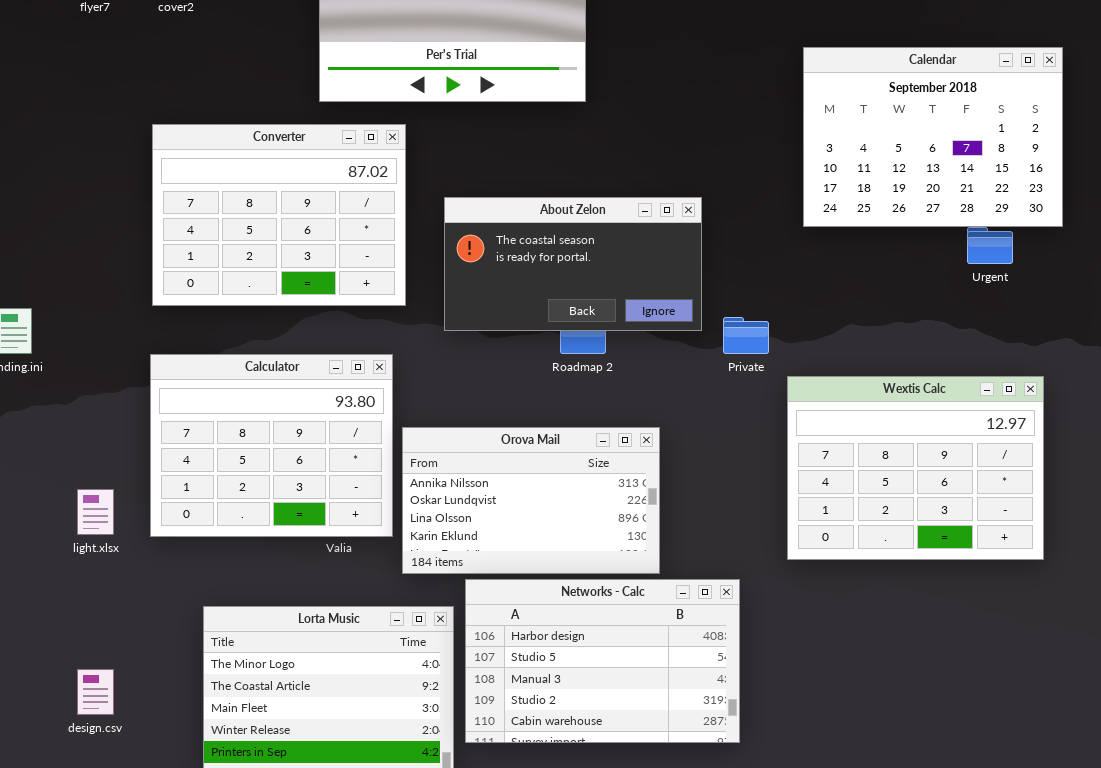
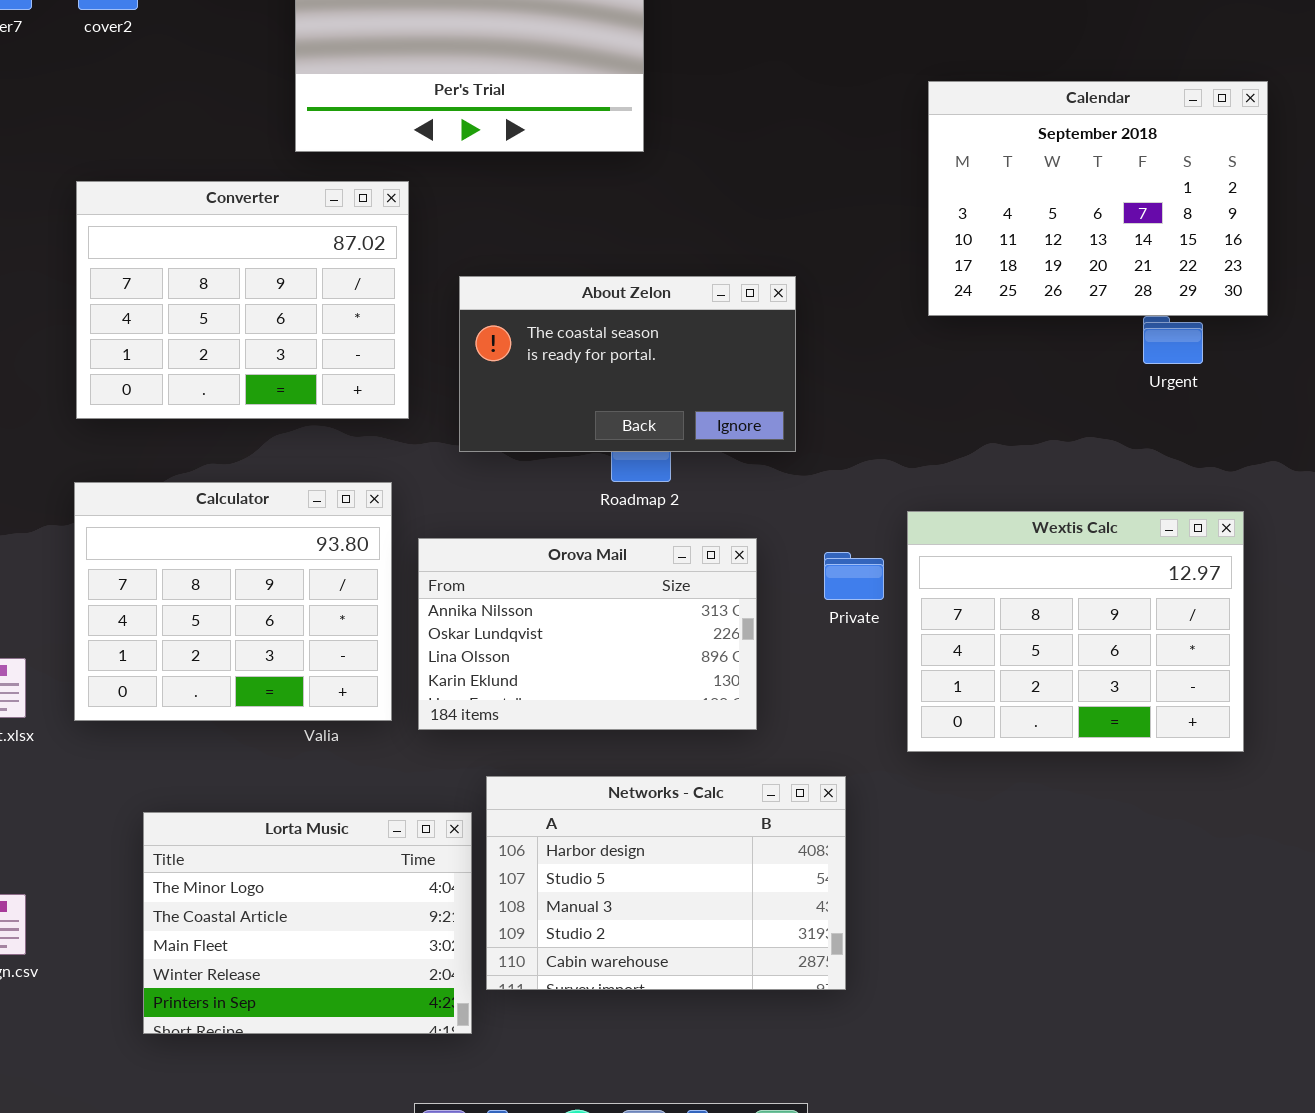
Private: [723,317,769,354] -> [824,552,884,600], moved
Orova Mail: [402,427,660,574] -> [418,538,757,730], moved

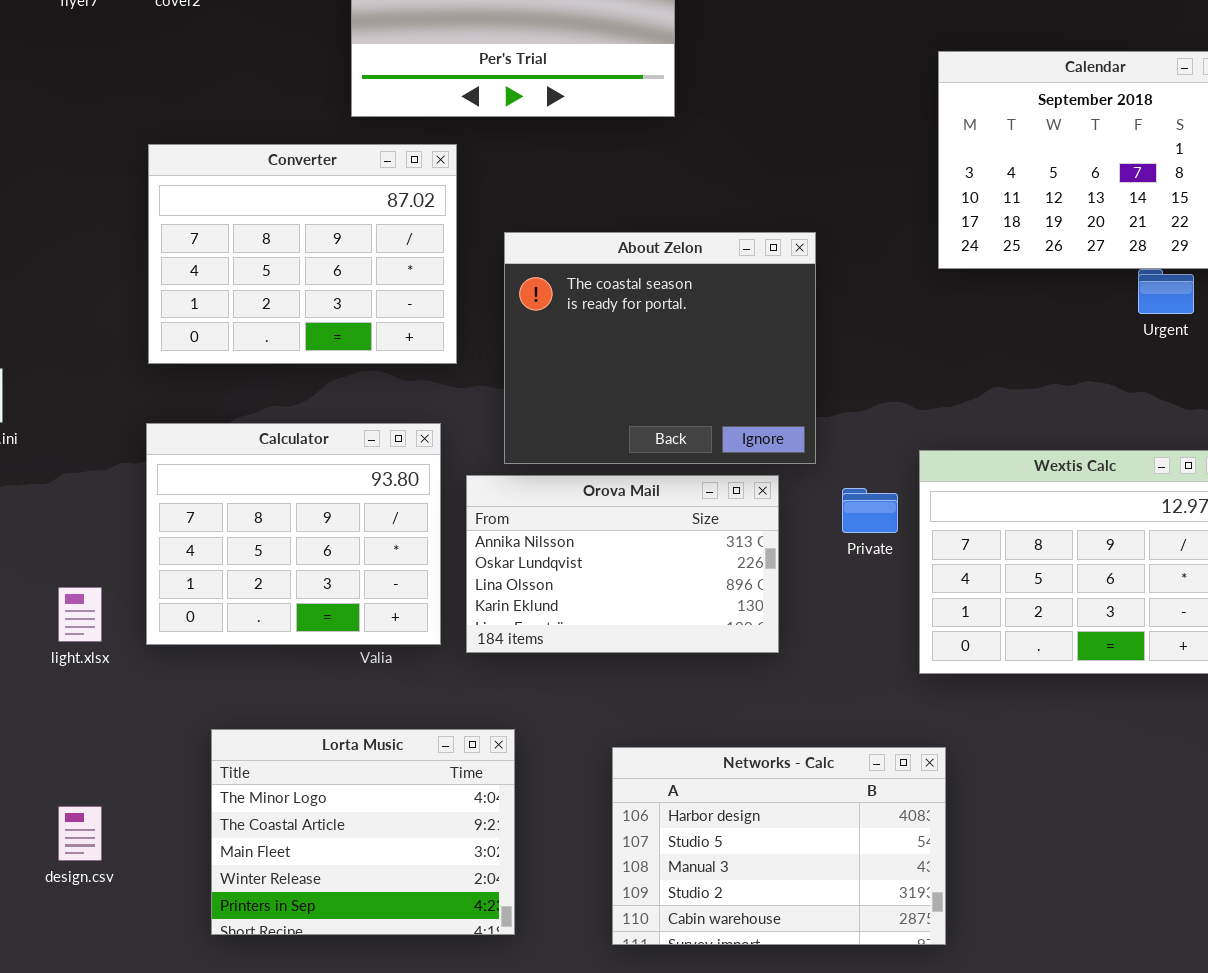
About Zelon: [459,276,796,452] -> [504,232,816,464], resized
Networks - Calc: [486,776,846,990] -> [612,747,946,945], moved

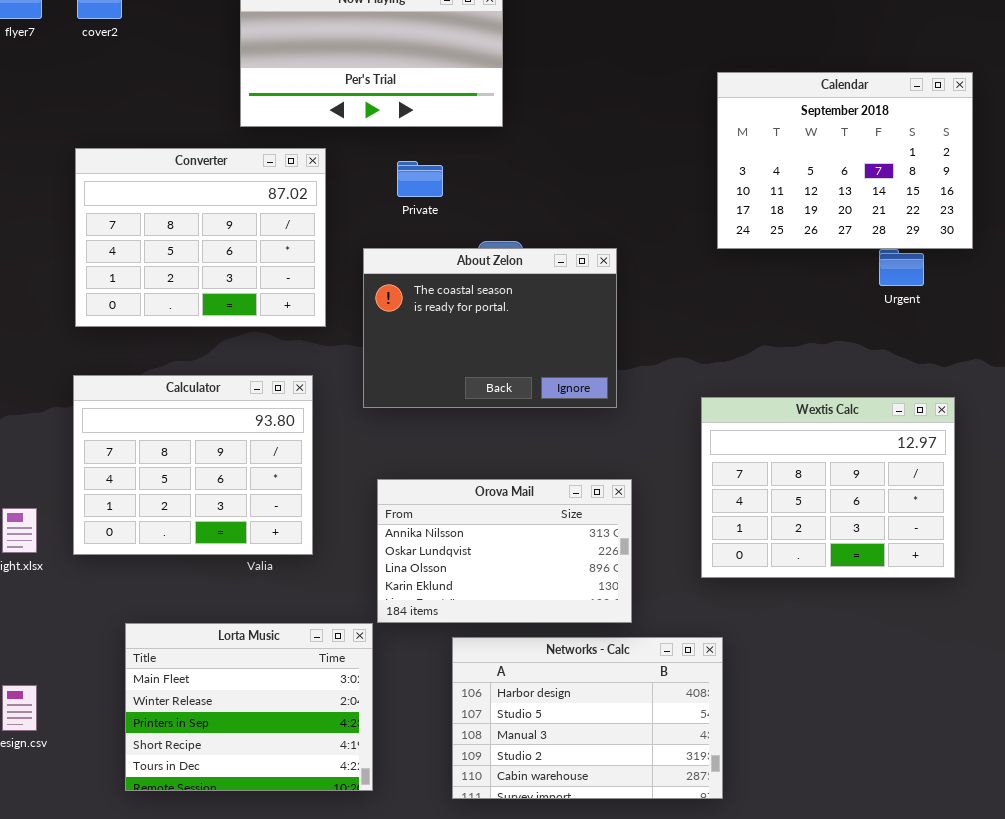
About Zelon: [504,232,816,464] -> [363,248,617,408], resized
Orova Mail: [466,475,779,653] -> [377,479,632,623], moved
Private: [842,488,898,533] -> [397,161,443,197], moved
Lorta Music: [211,729,515,935] -> [125,623,373,791], scrolled down 2 rows

